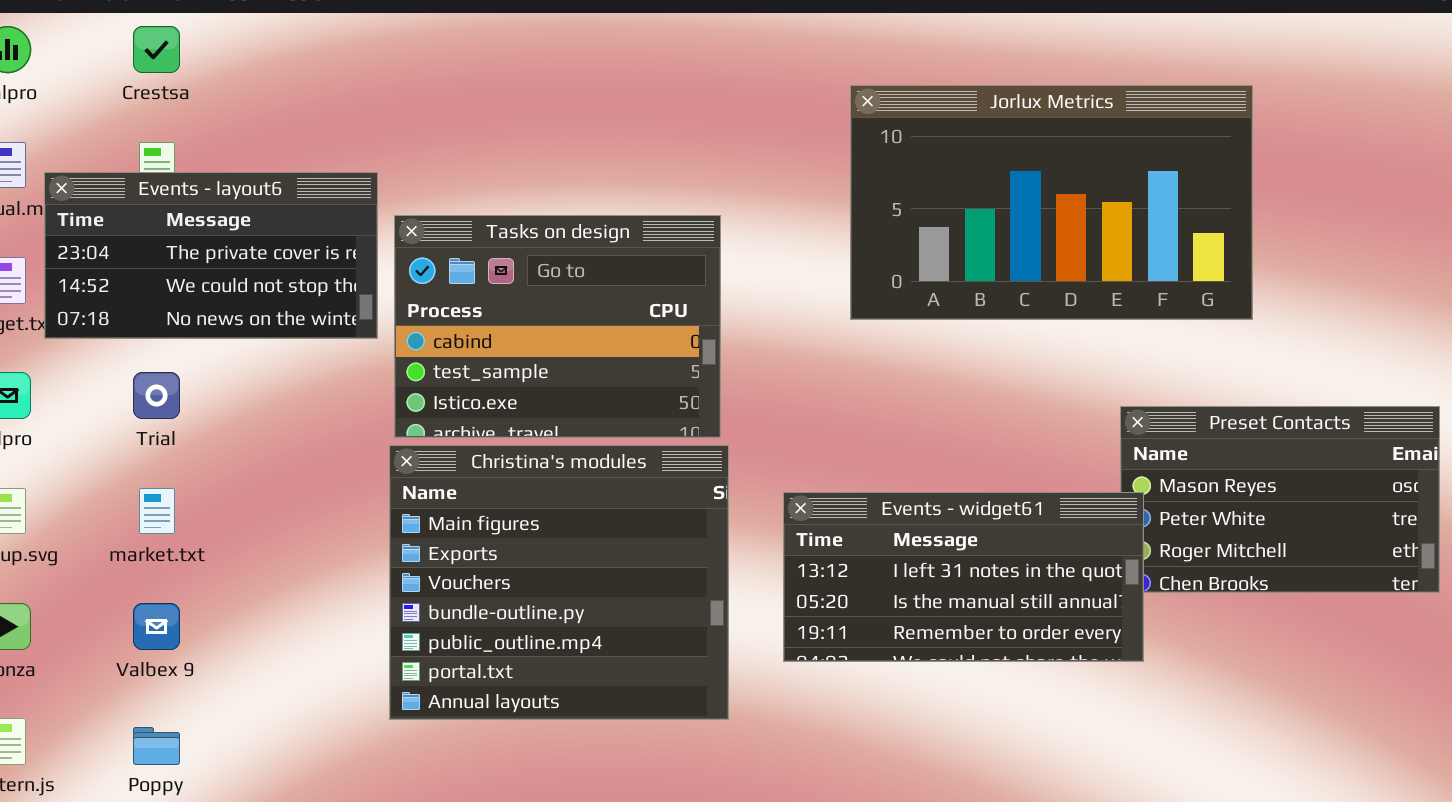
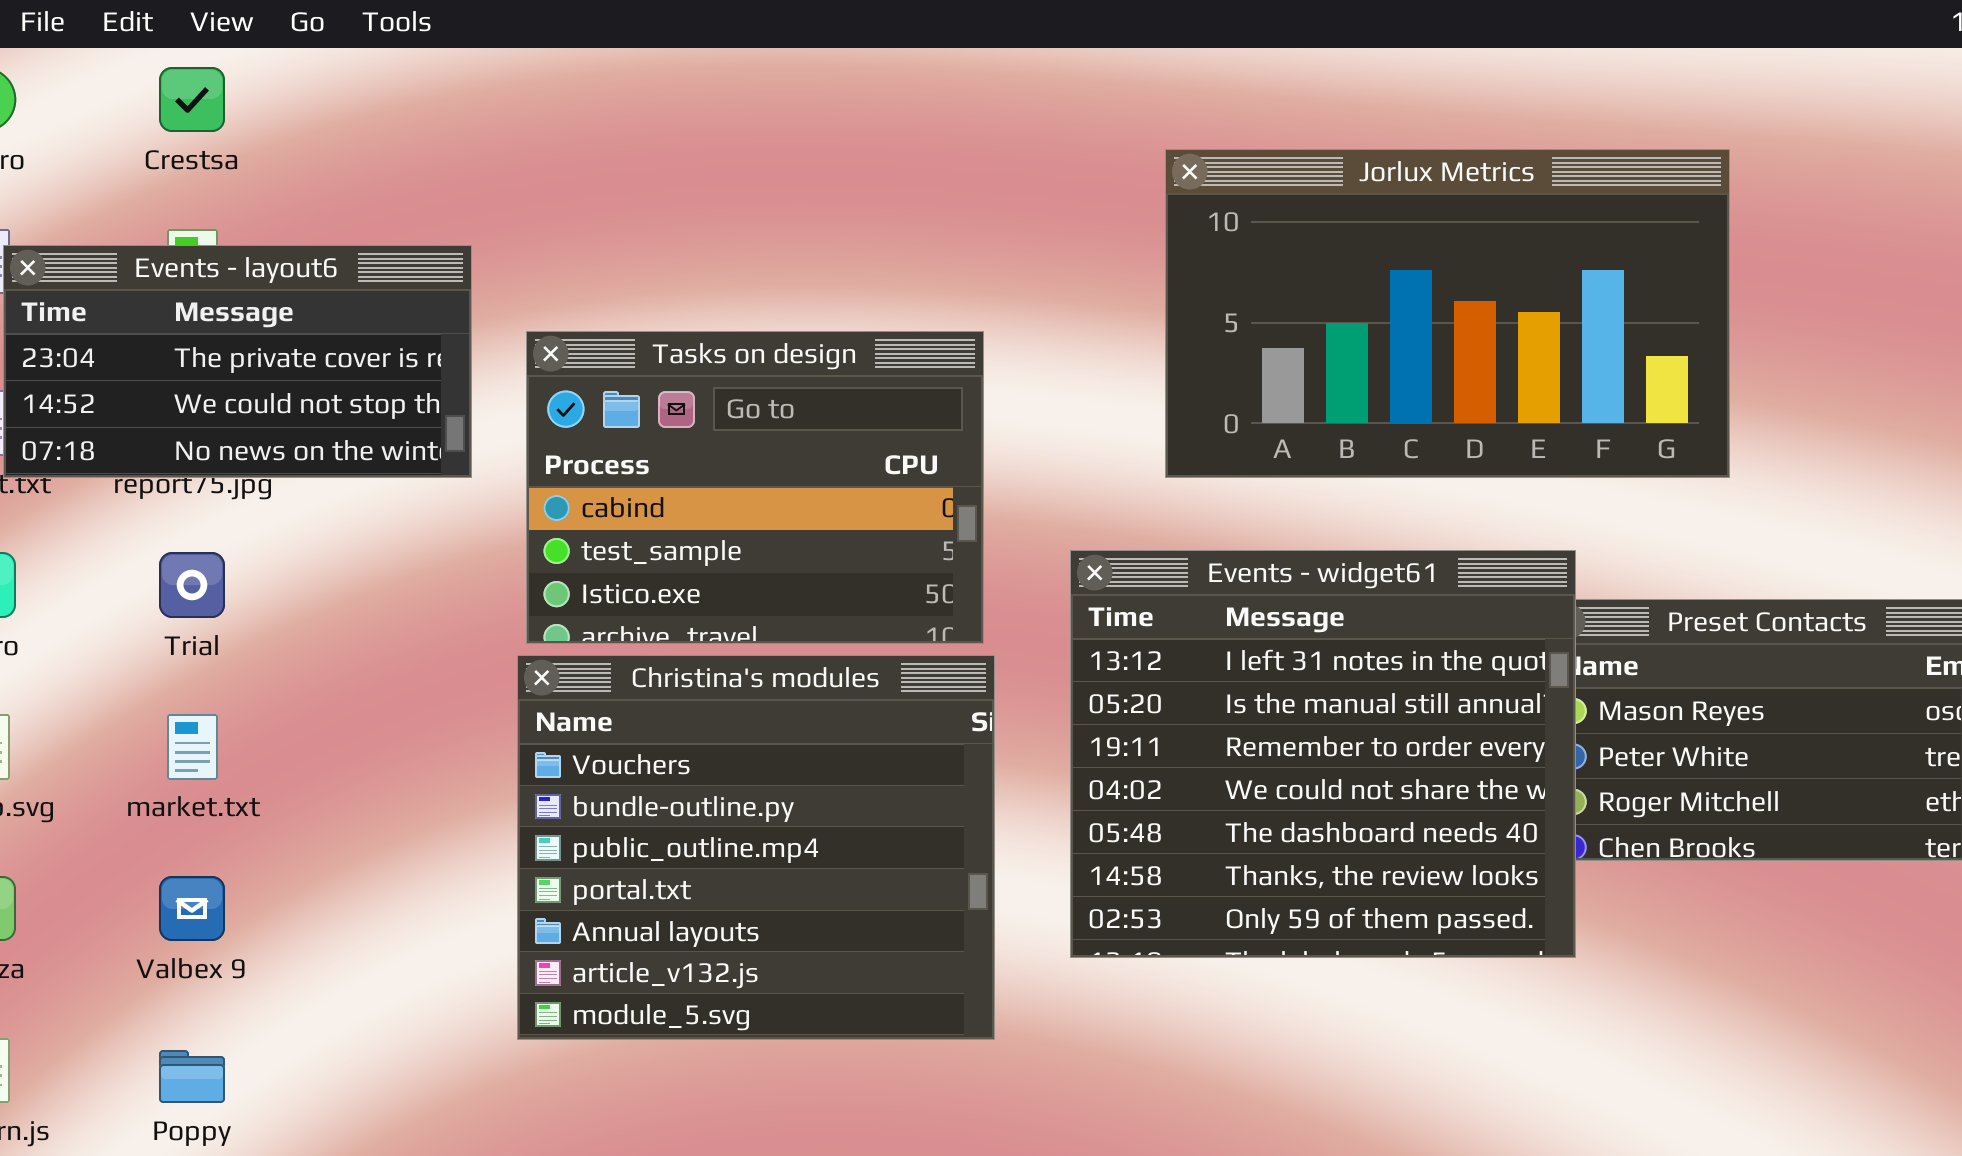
Events - layout6: [44,172,378,339] -> [3,245,472,478], moved
Christina's modules: [389,445,729,720] -> [517,655,995,1040], scrolled down 2 rows
Events - widget61: [783,492,1144,662] -> [1070,550,1576,958], resized

